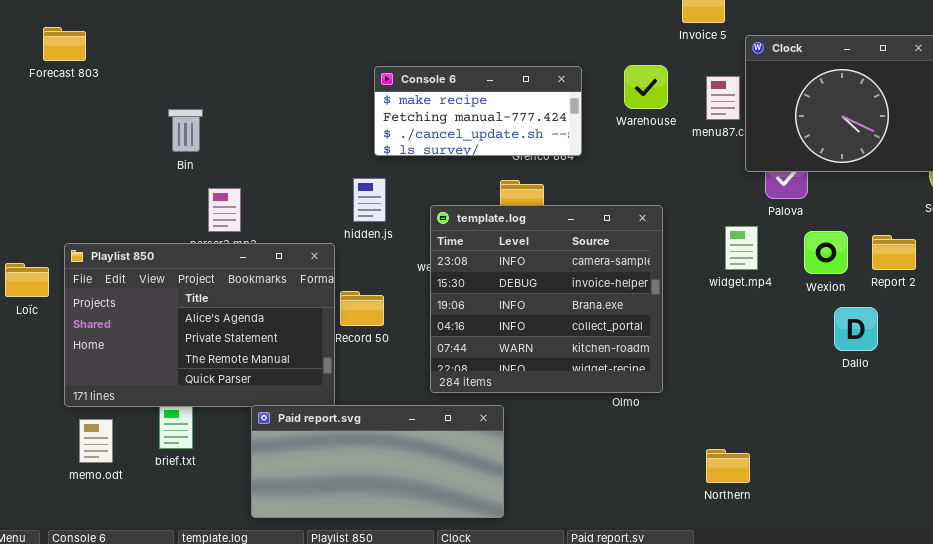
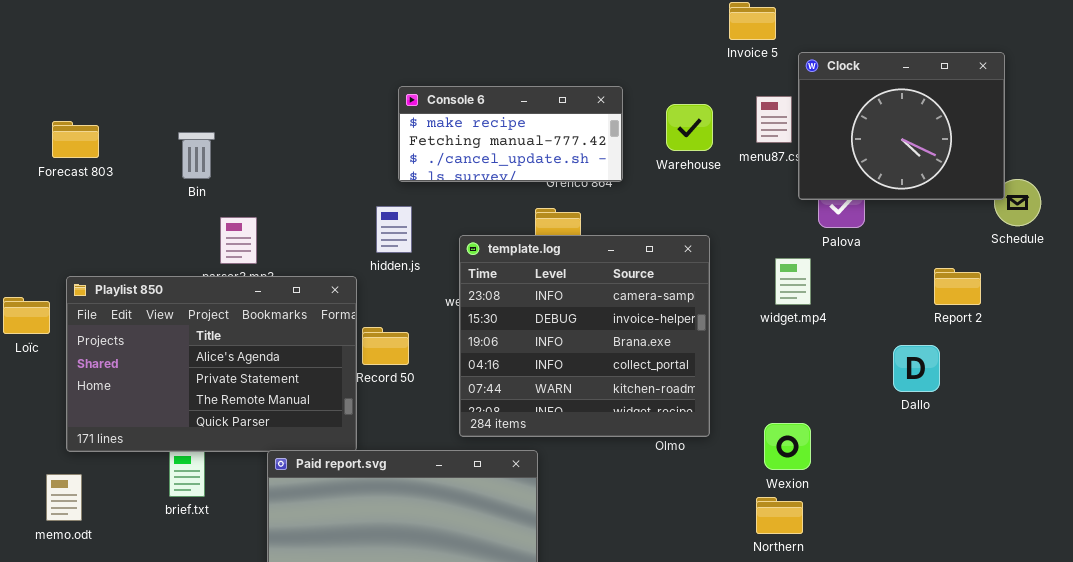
Forecast 803: [43,27,86,61] -> [52,121,99,158], moved
Warehouse: [624,65,668,109] -> [666,104,713,151], moved
Wexion: [804,231,848,274] -> [764,423,811,470], moved
memo.odt: [79,419,113,463] -> [46,474,82,521], moved

